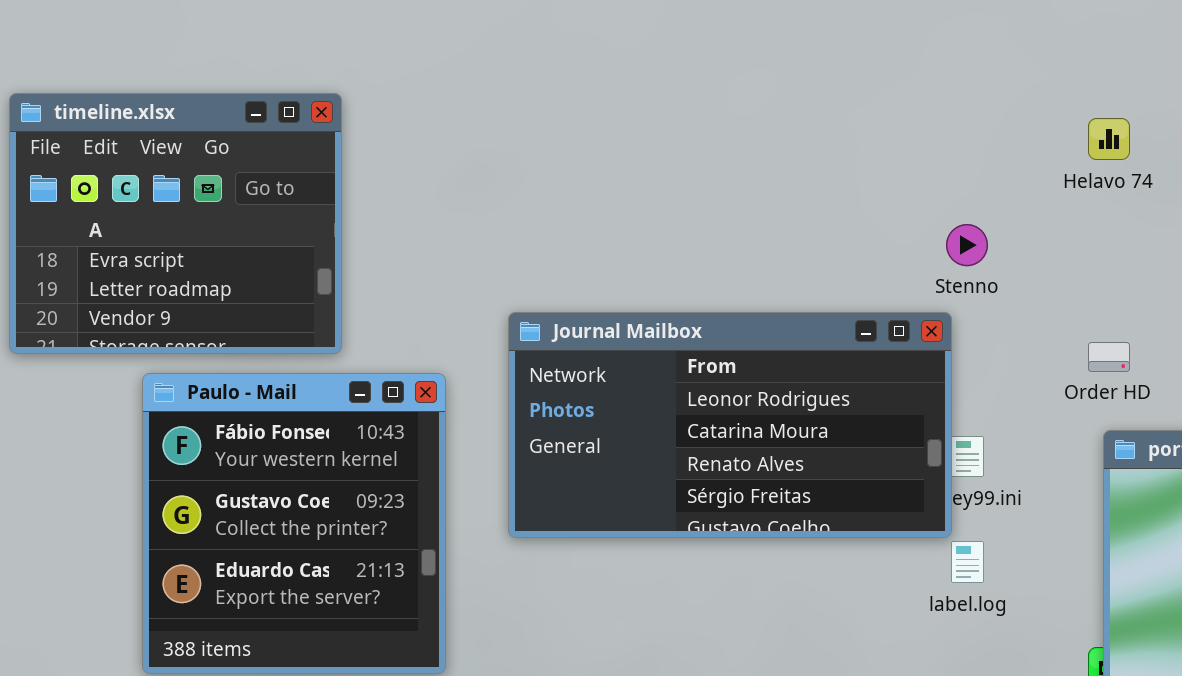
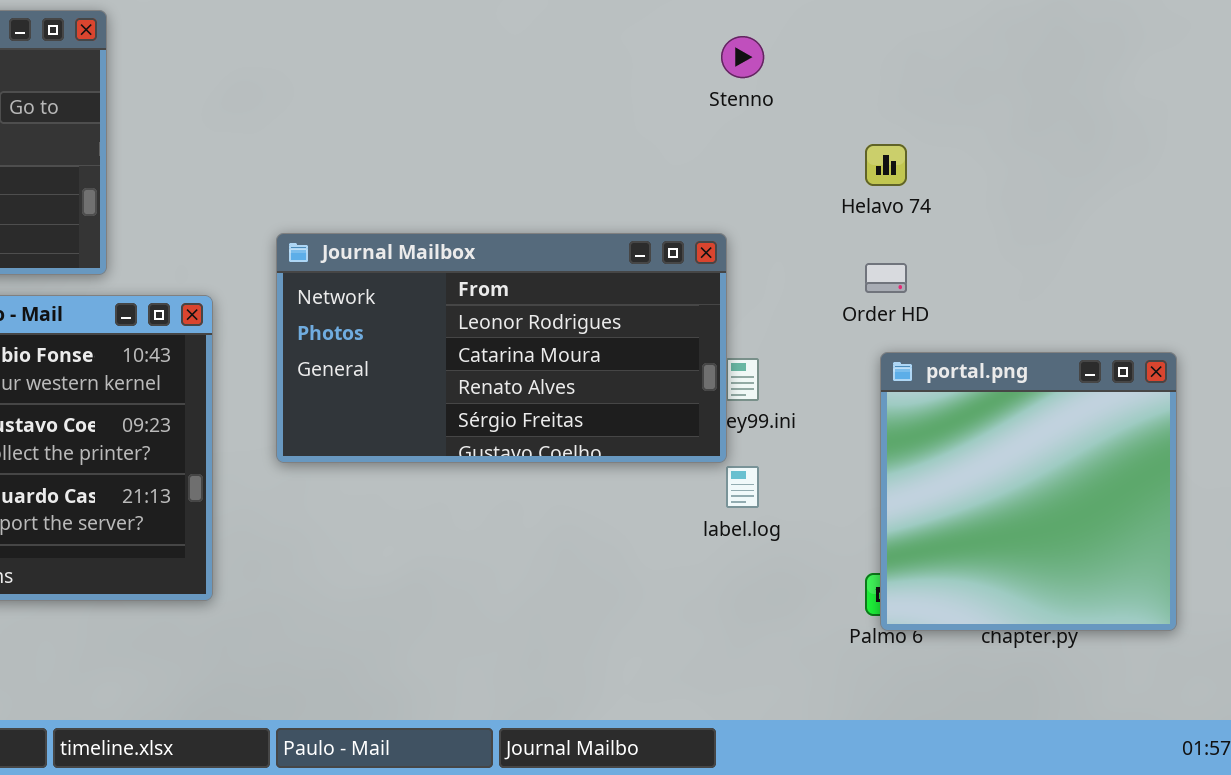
Helavo 74: [1088,118,1130,160] -> [865,144,907,186], moved
Stenno: [946,224,988,266] -> [721,36,764,78], moved

